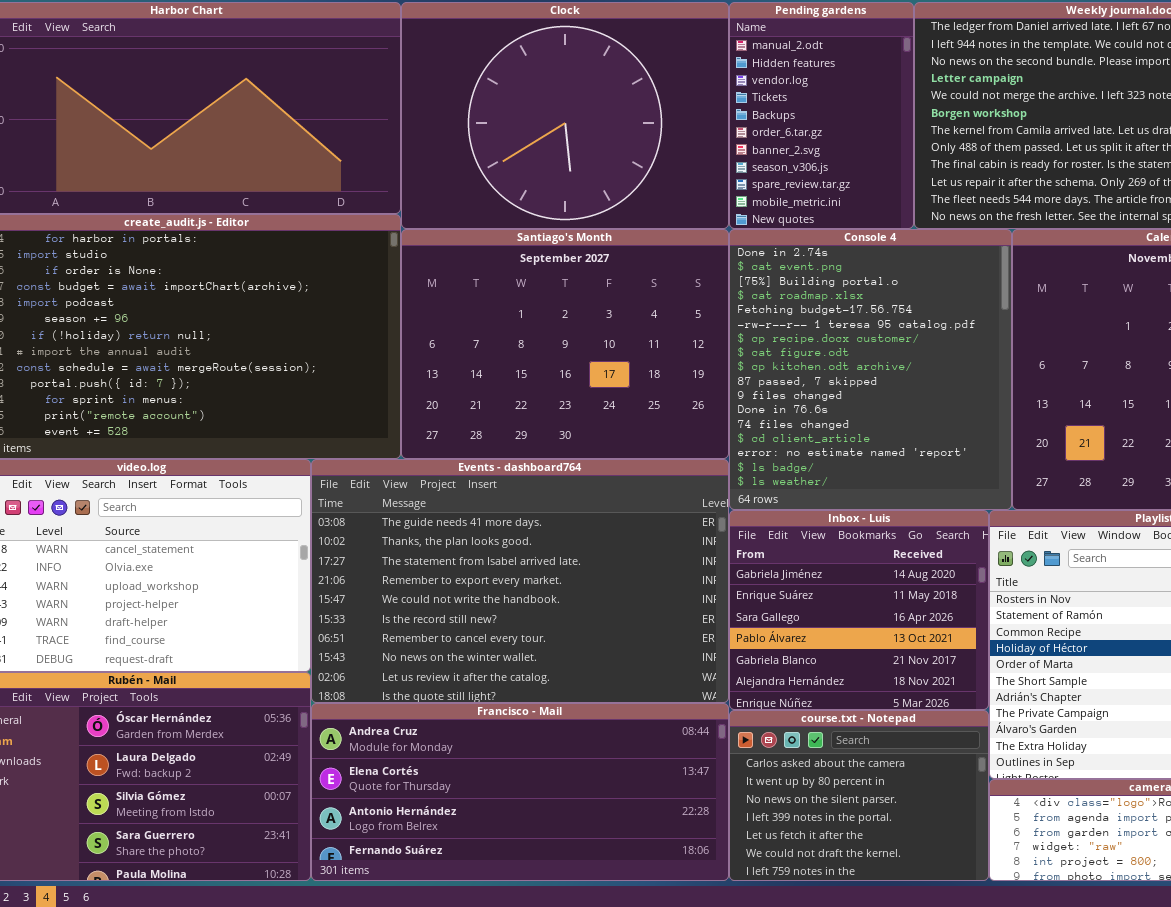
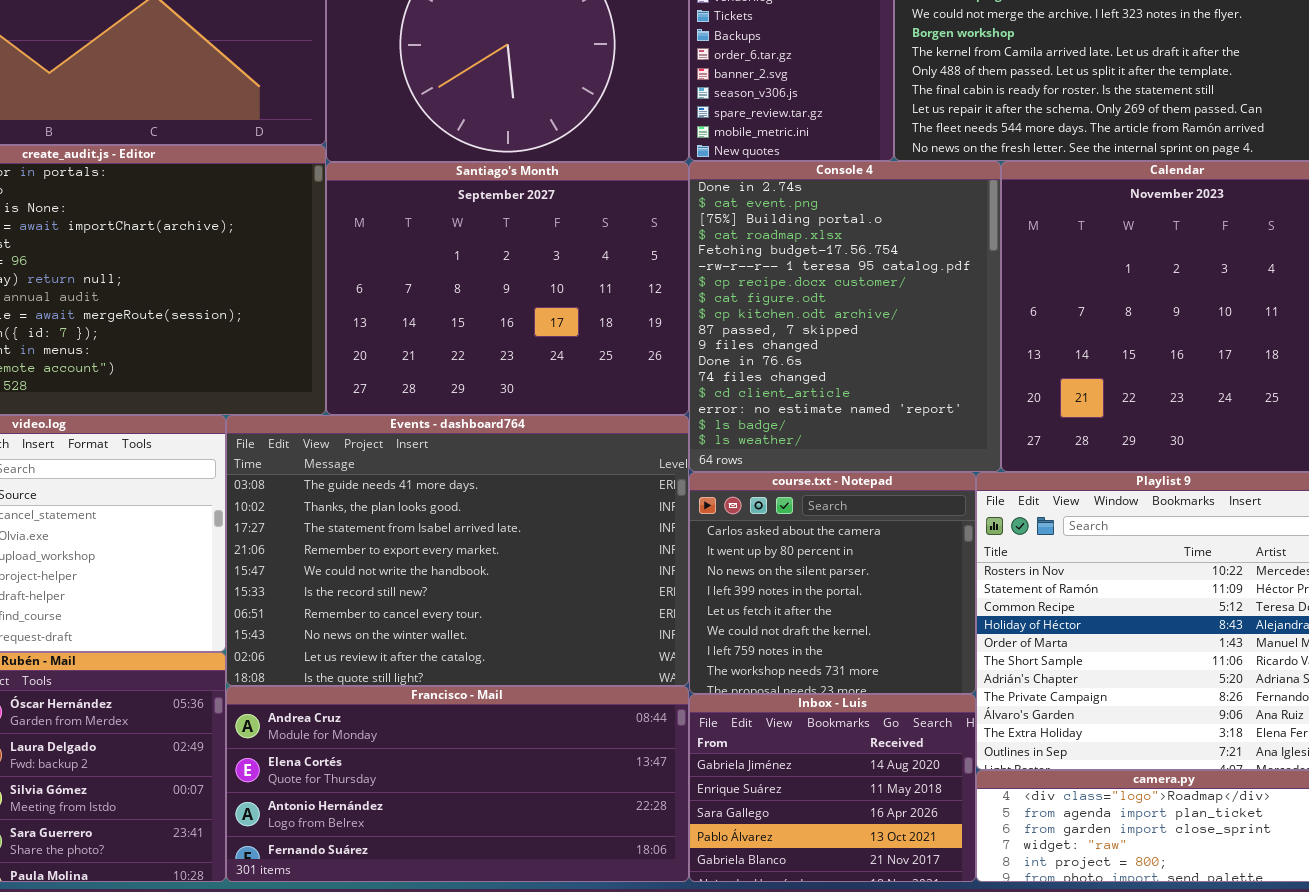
Inbox - Luis: [729,510,989,710] -> [689,694,976,882], moved, resized
course.txt - Notepad: [729,710,989,881] -> [689,472,976,694], moved, resized

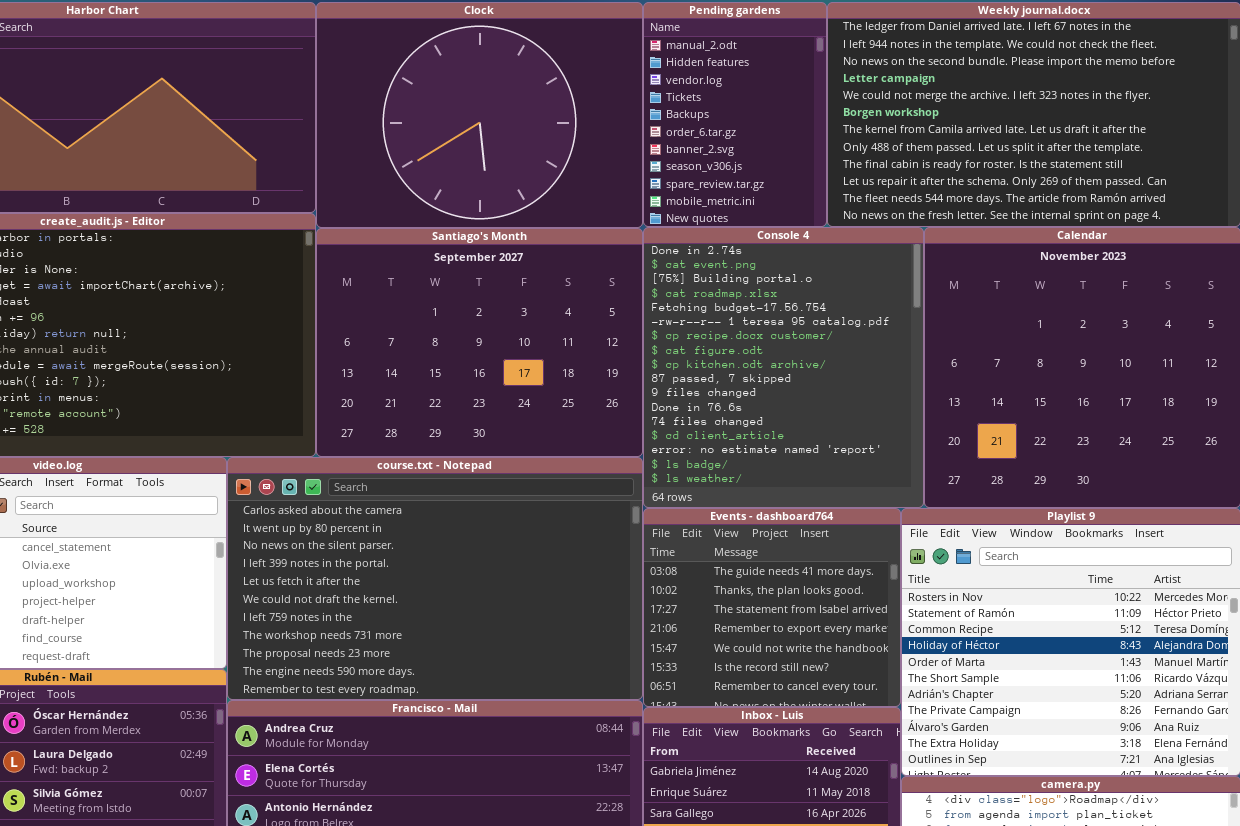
Events - dashboard764: [226,415,689,686] -> [643,508,901,707], moved, resized
course.txt - Notepad: [689,472,976,694] -> [227,457,643,700], moved, resized

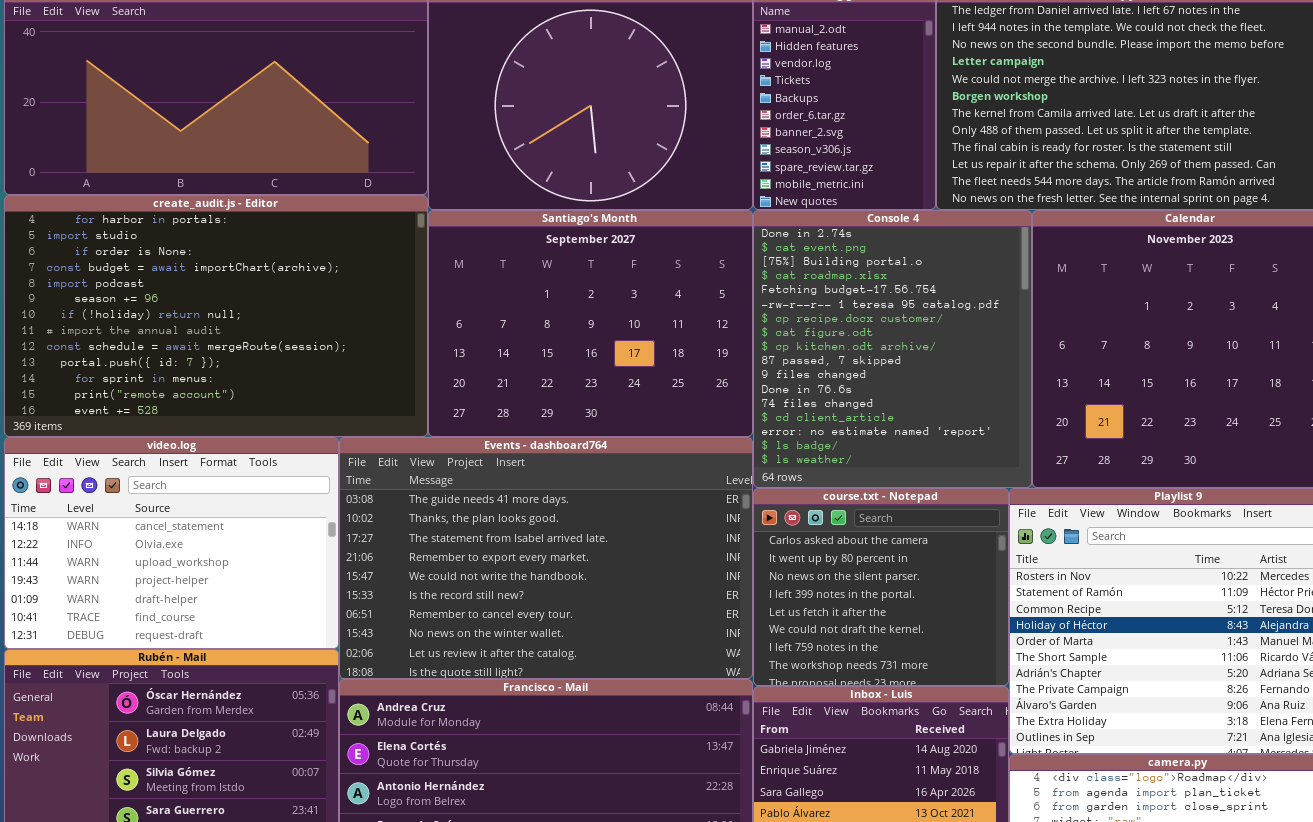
course.txt - Notepad: [227,457,643,700] -> [753,488,1009,686], moved, resized
Events - dashboard764: [643,508,901,707] -> [339,437,753,679], moved, resized

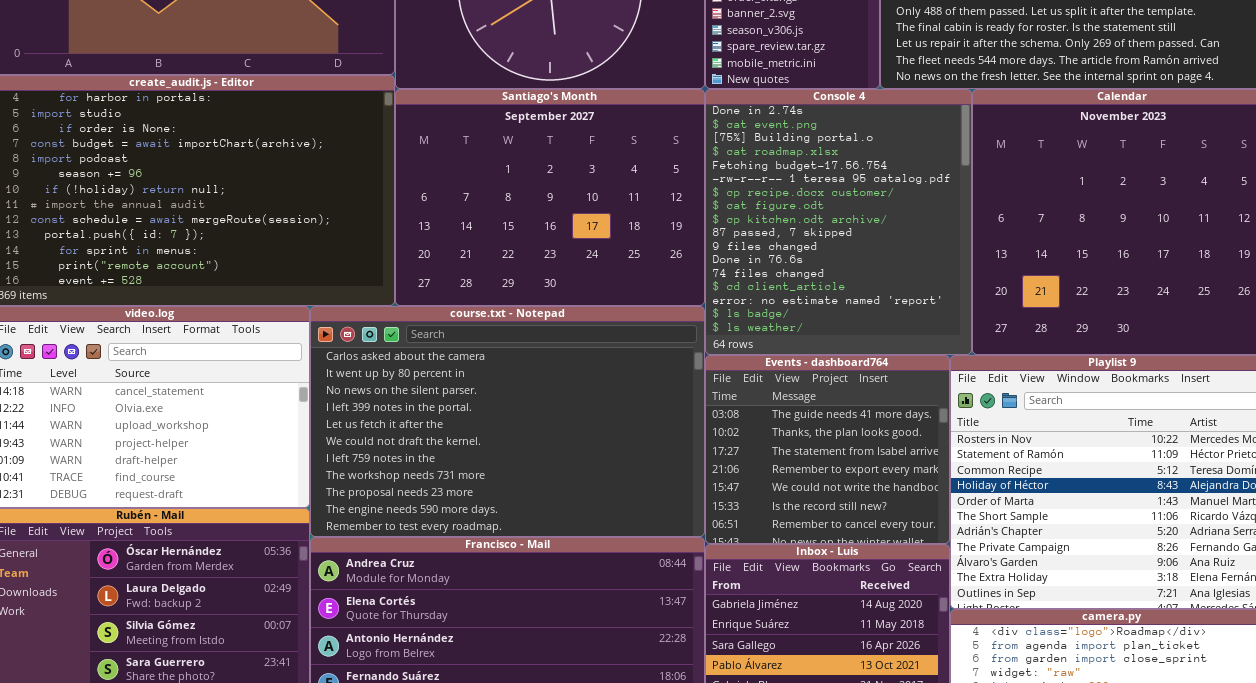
Events - dashboard764: [339,437,753,679] -> [705,355,950,544], moved, resized
course.txt - Notepad: [753,488,1009,686] -> [310,306,705,537], moved, resized

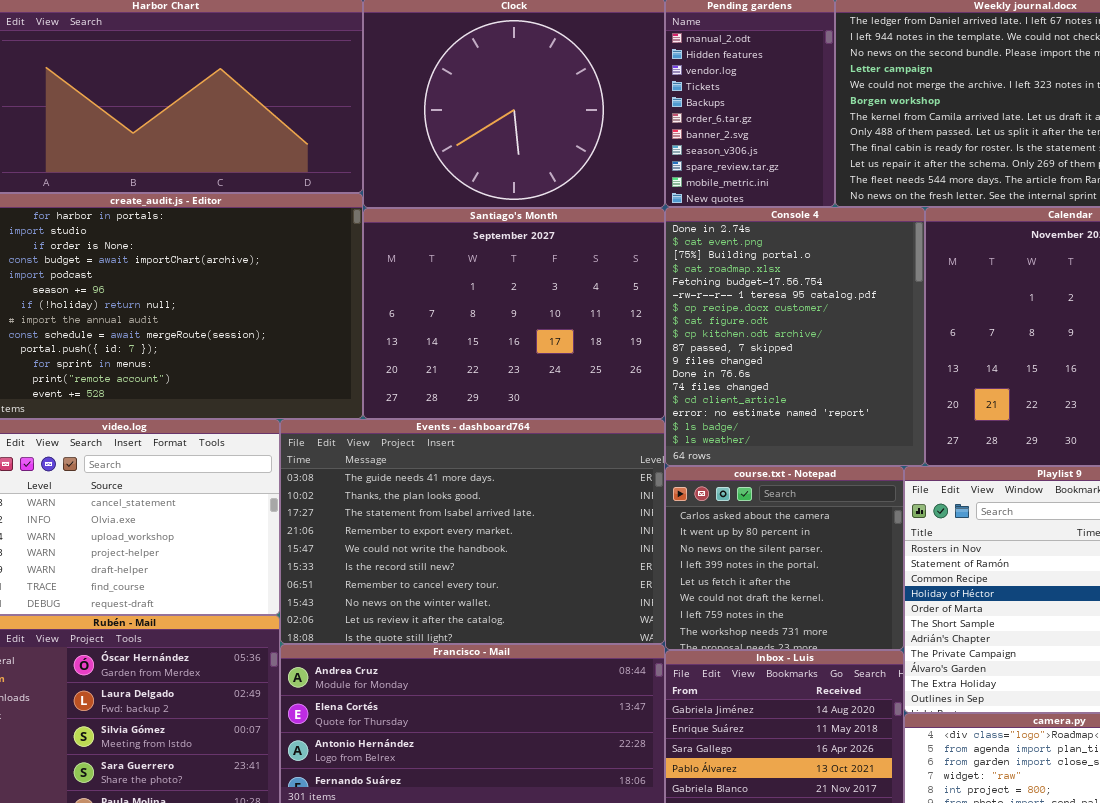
course.txt - Notepad: [310,306,705,537] -> [665,466,904,650], moved, resized
Events - dashboard764: [705,355,950,544] -> [280,419,665,644], moved, resized

